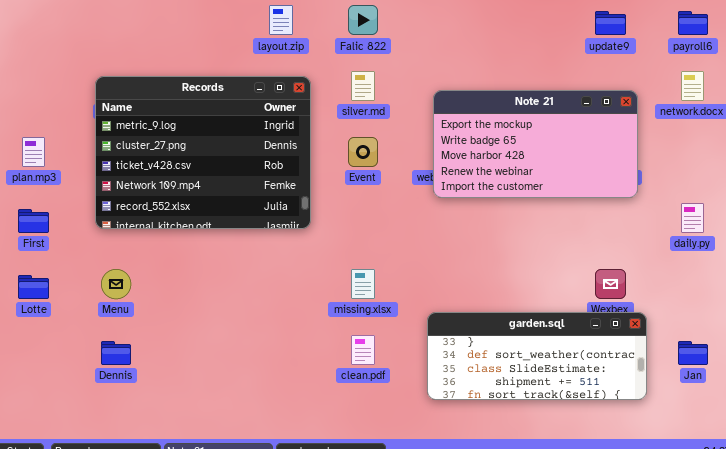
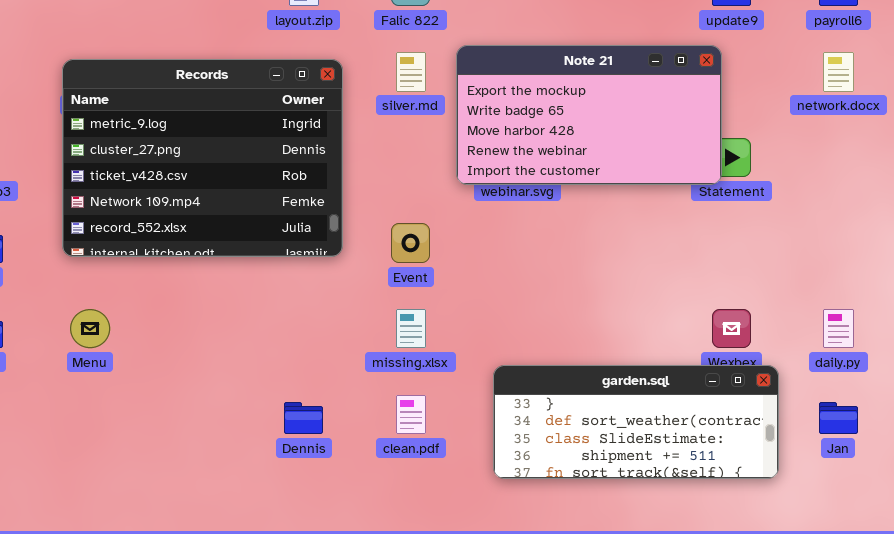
Note 21: [433,90,638,198] -> [456,45,722,185], moved
Event: [348,137,378,167] -> [391,223,430,263], moved
daily.py: [681,203,704,233] -> [823,309,854,348], moved
Dennis: [101,341,131,365] -> [284,402,323,434], moved

